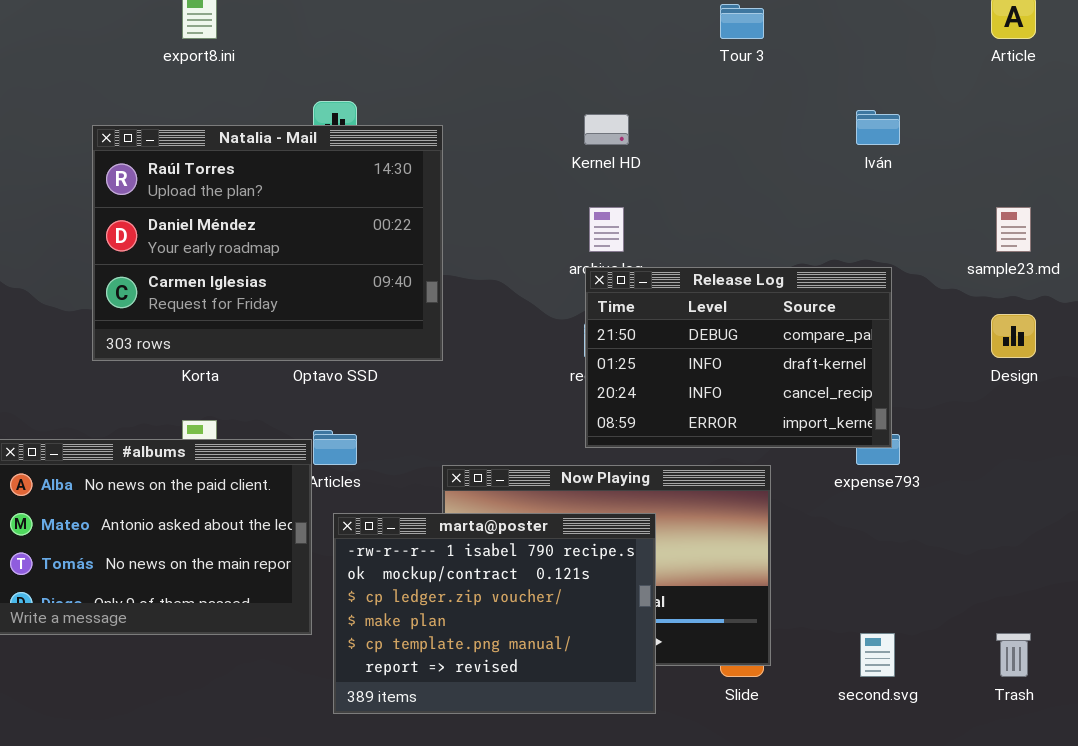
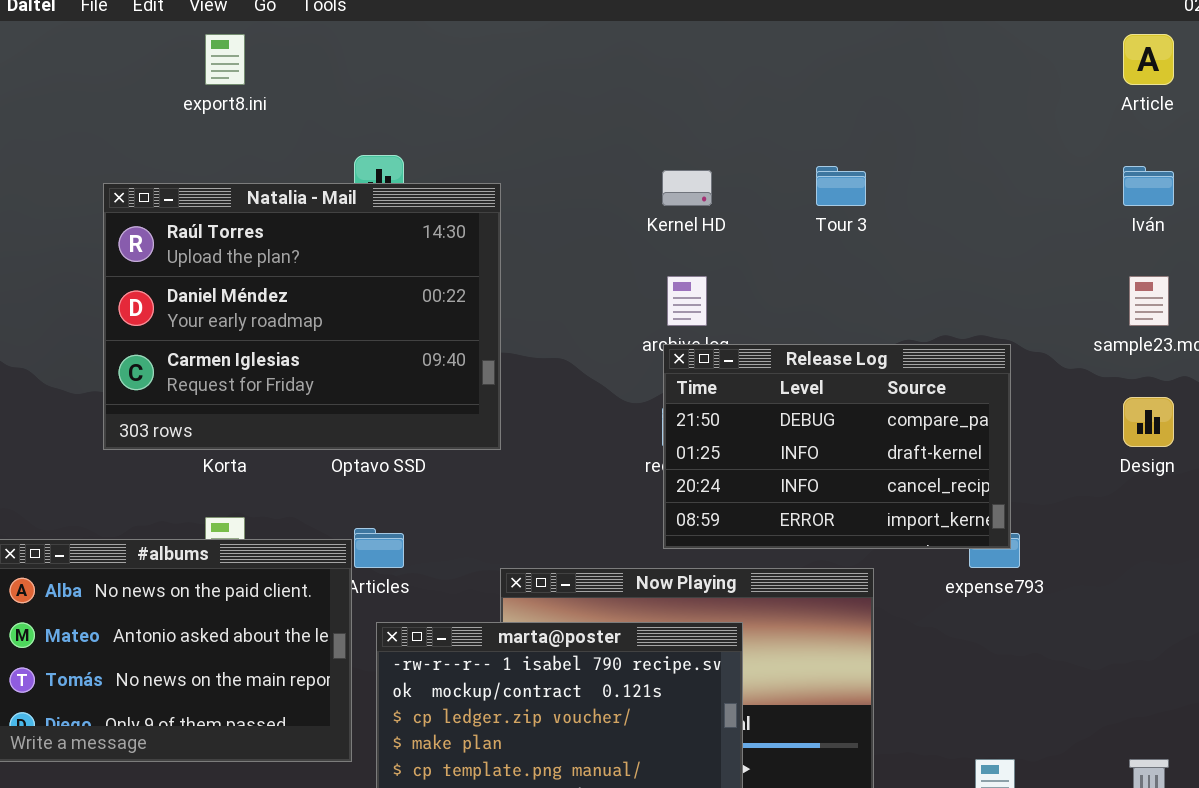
Tour 3: [720,4,764,39] -> [816,166,866,206], moved
Iván: [856,110,900,145] -> [1123,166,1174,206], moved

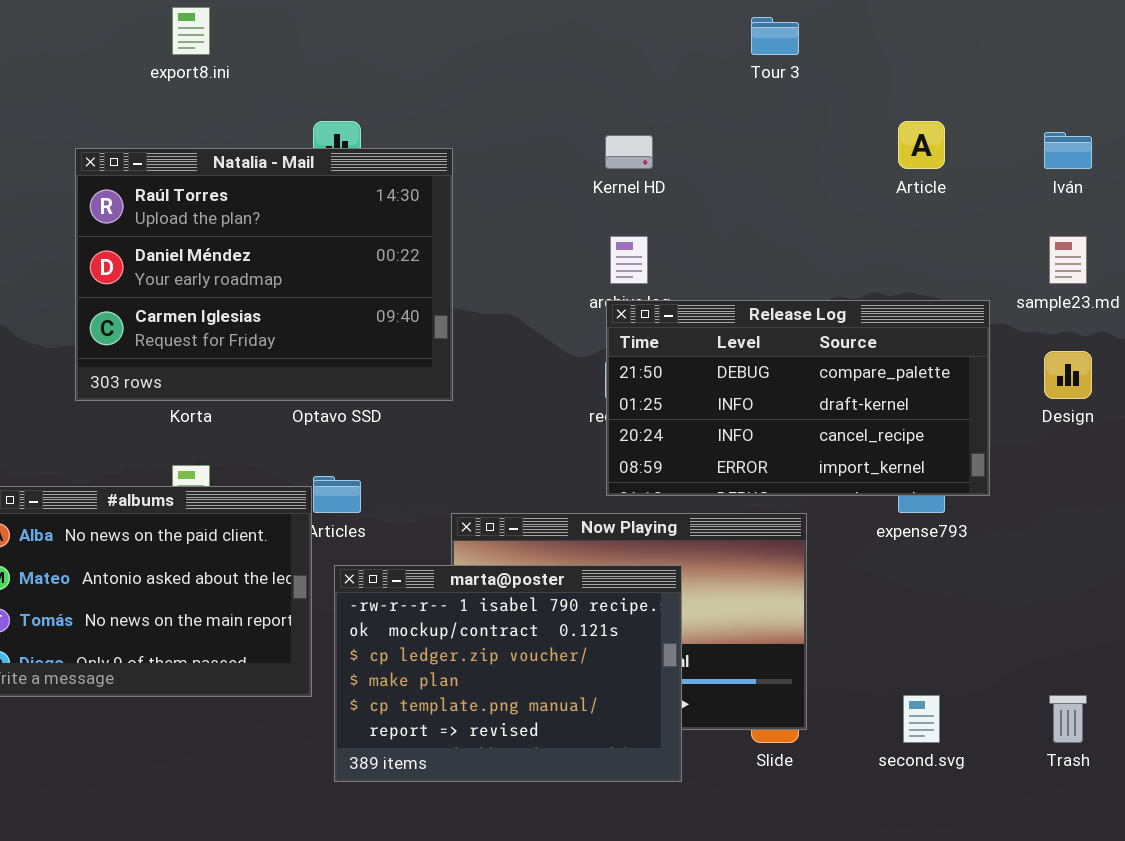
Article: [1123,34,1174,85] -> [898,121,945,169], moved
Tour 3: [816,166,866,206] -> [751,17,799,55], moved
Release Log: [663,344,1011,549] -> [606,300,990,496], resized

